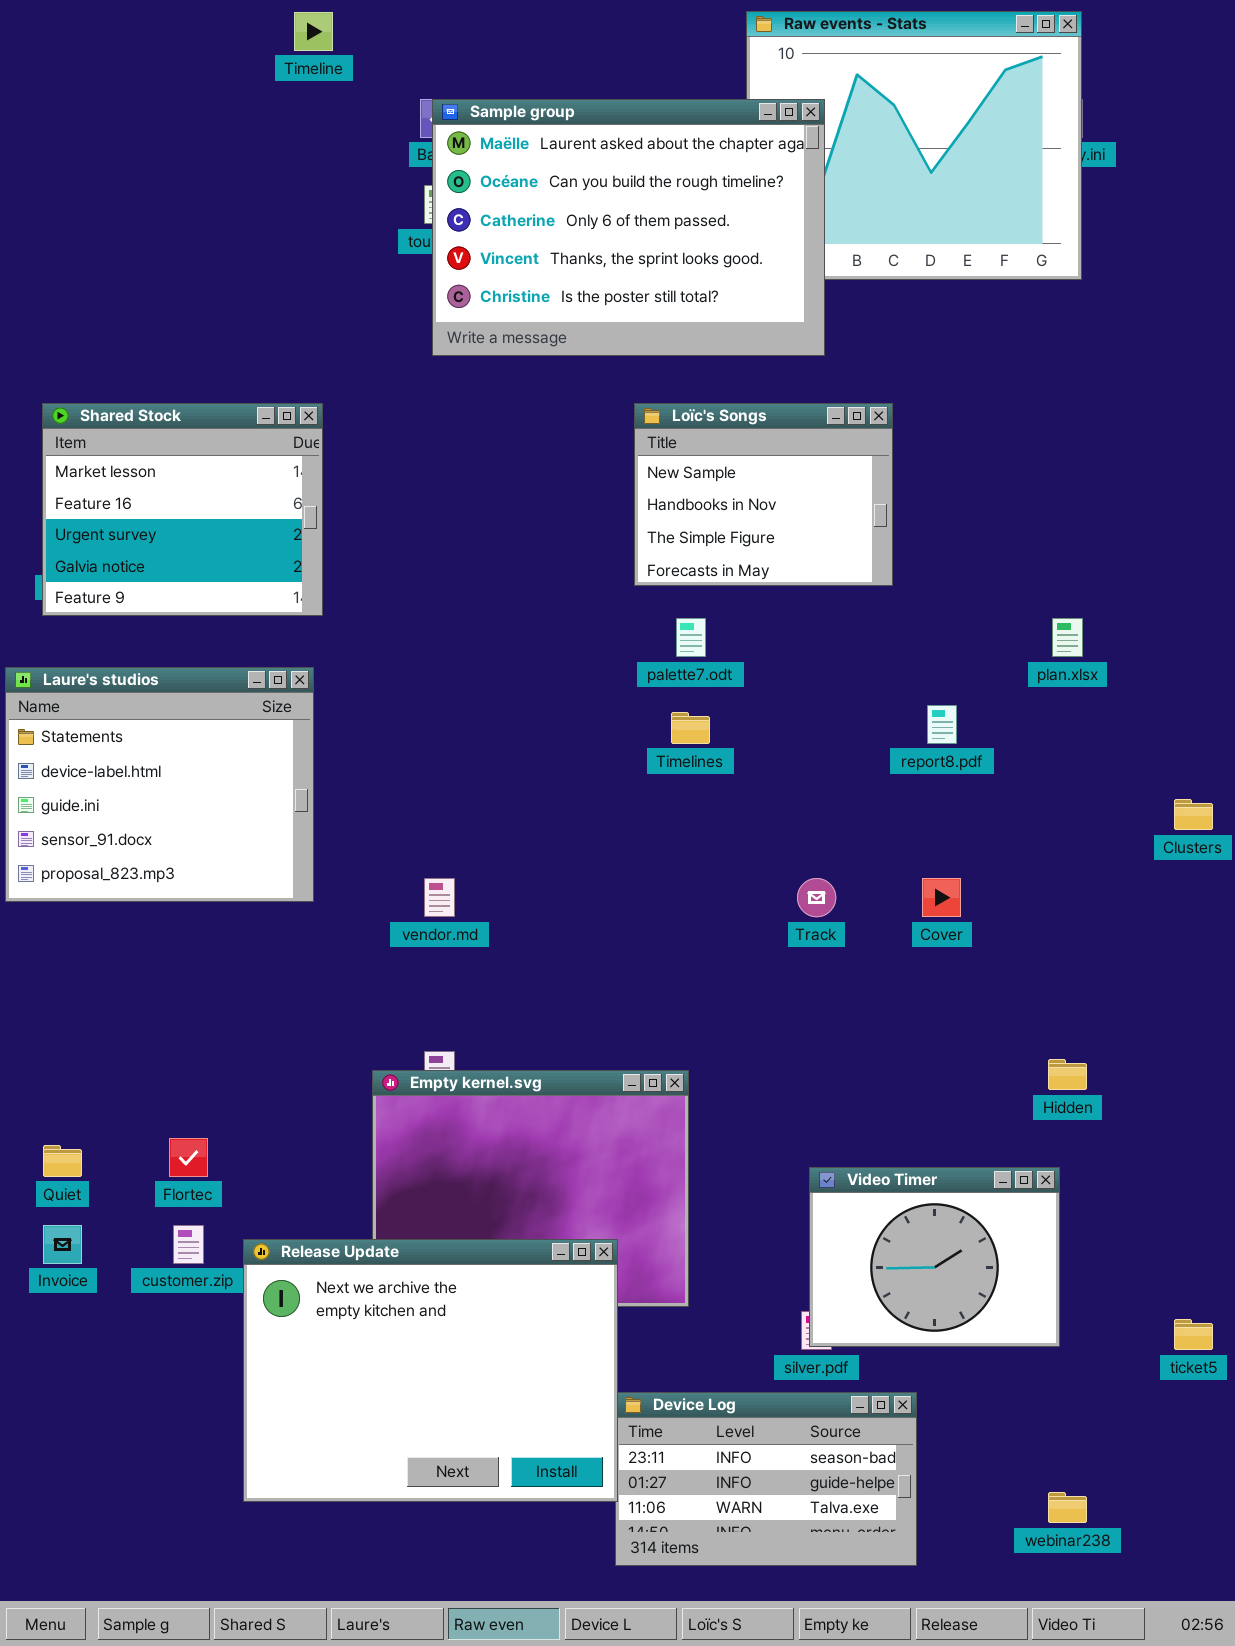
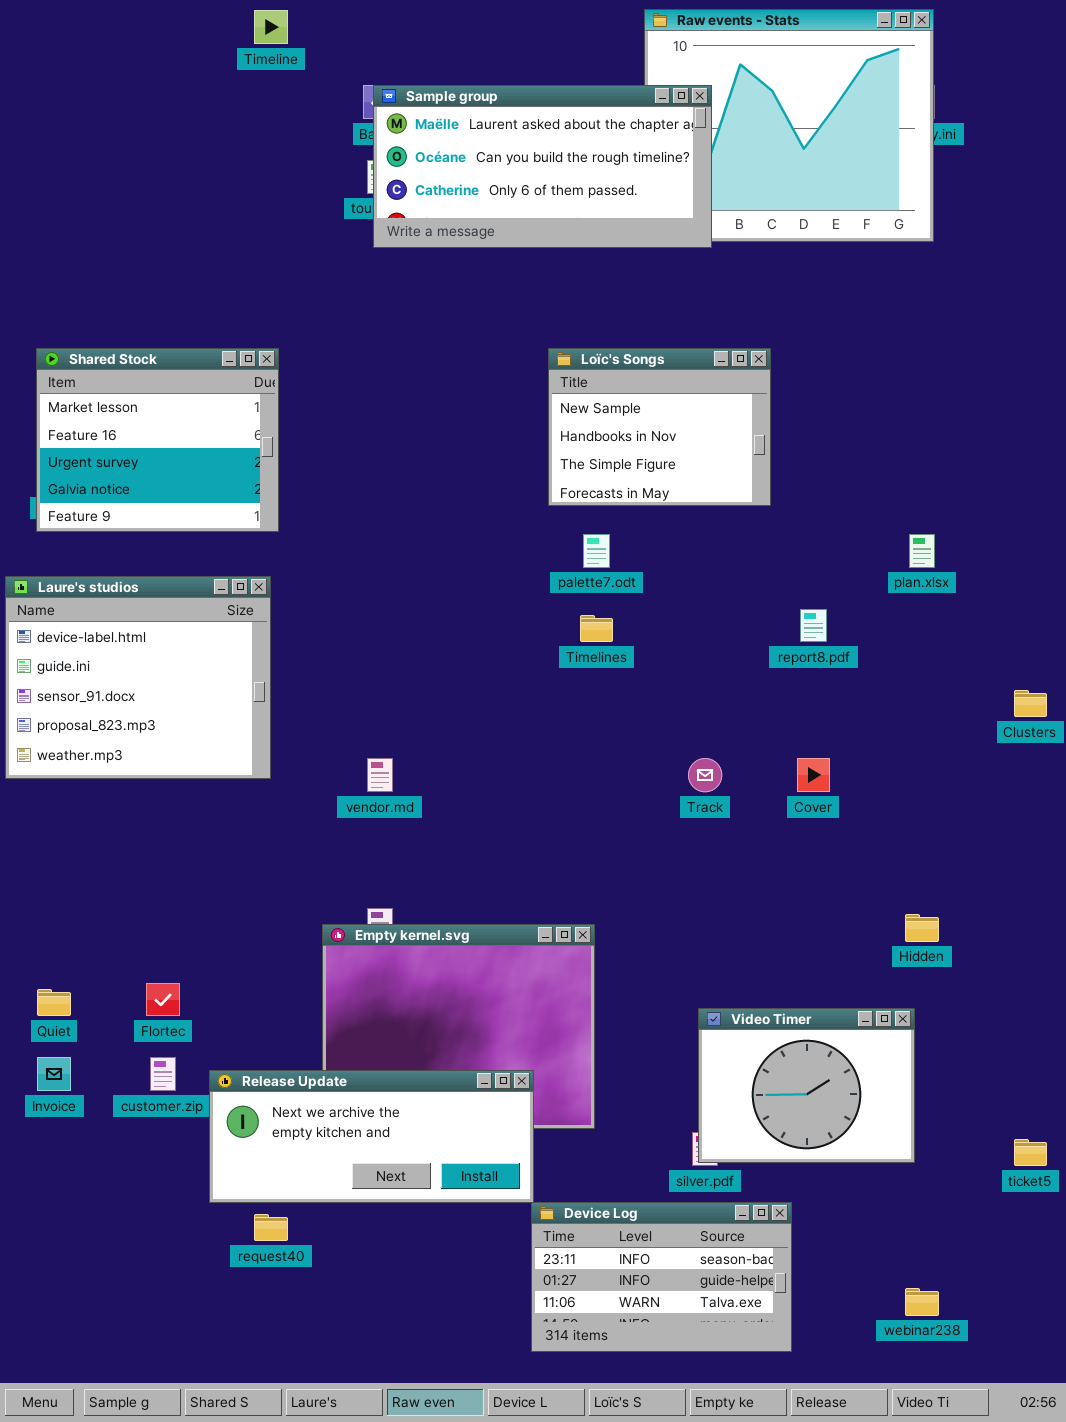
Sample group: [432,99,825,356] -> [373,85,712,248], resized
Laure's studios: [5,667,314,902] -> [5,576,271,779], scrolled down 1 row
Release Update: [243,1239,618,1502] -> [209,1070,534,1203], resized

